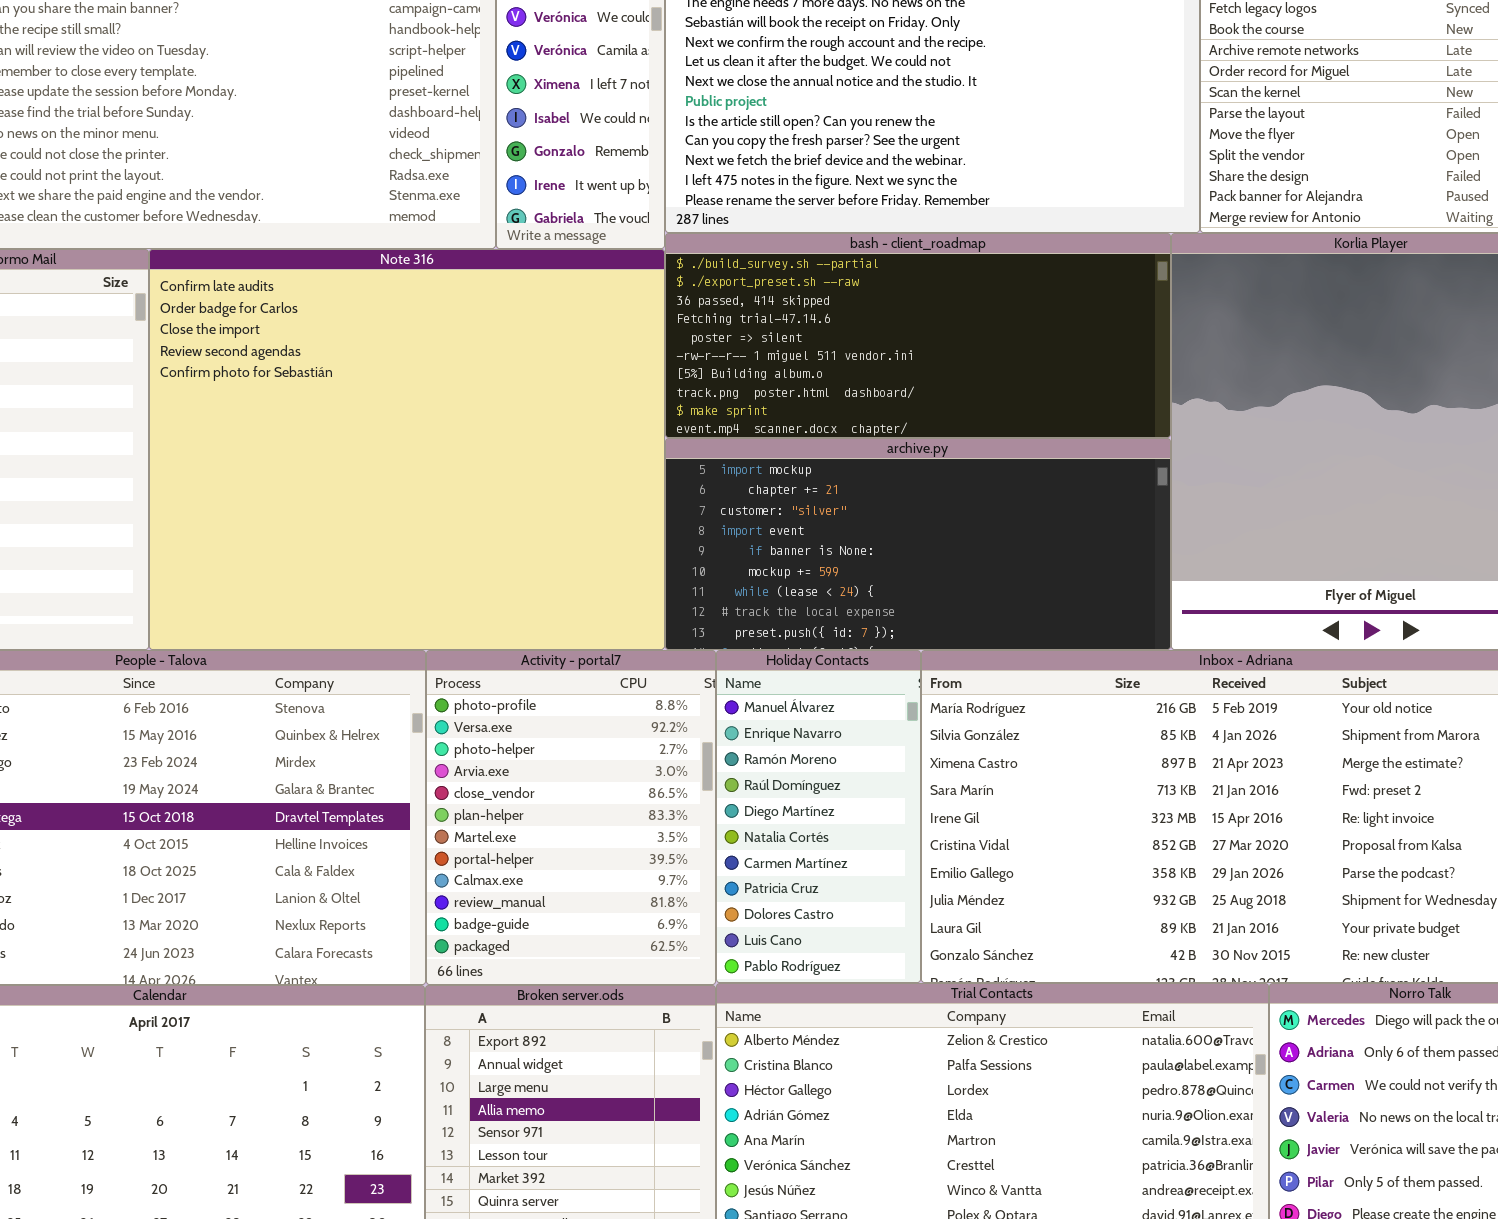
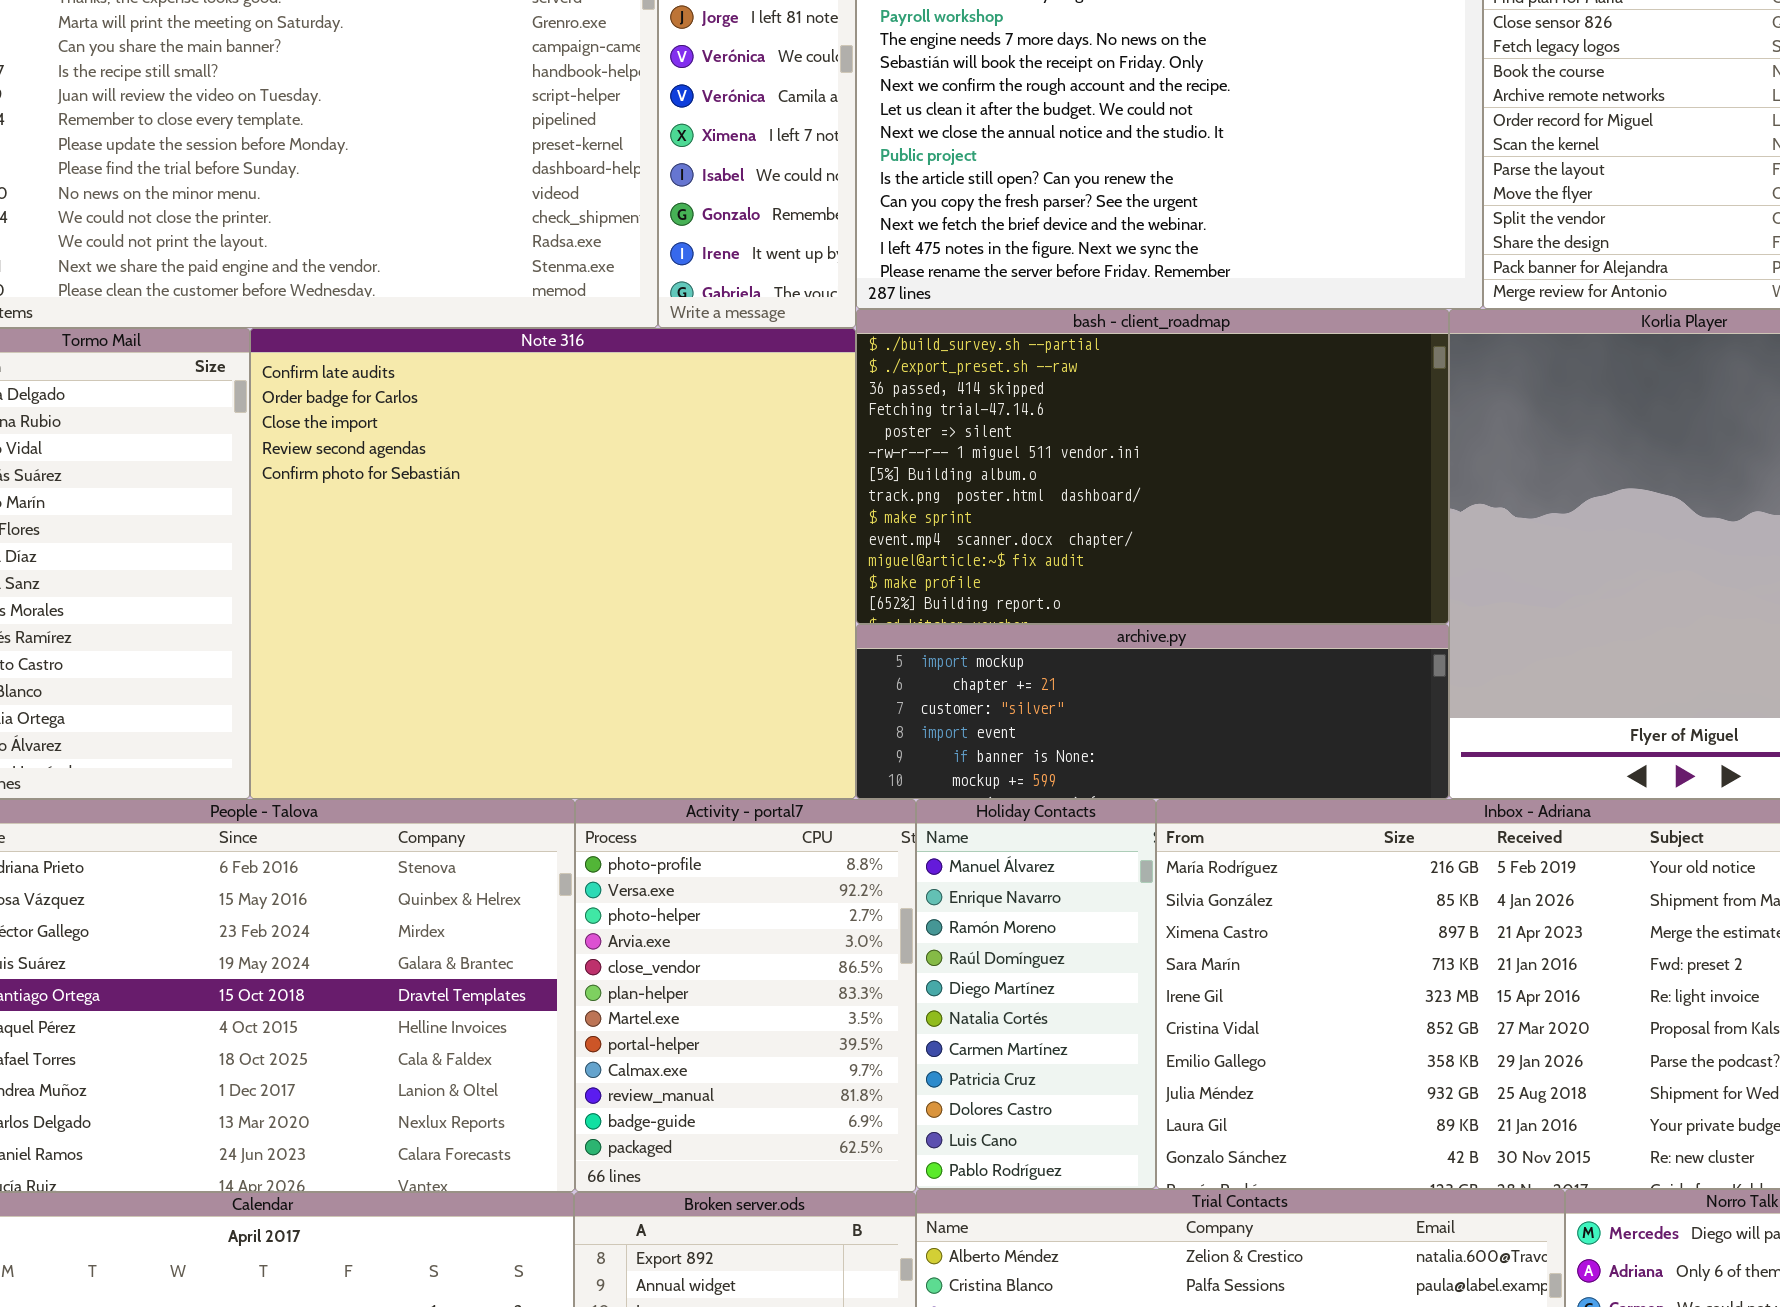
bash - client_roadmap: [665,233,1171,438] -> [856,309,1449,624], resized
archive.py: [665,438,1171,650] -> [856,624,1449,799], resized

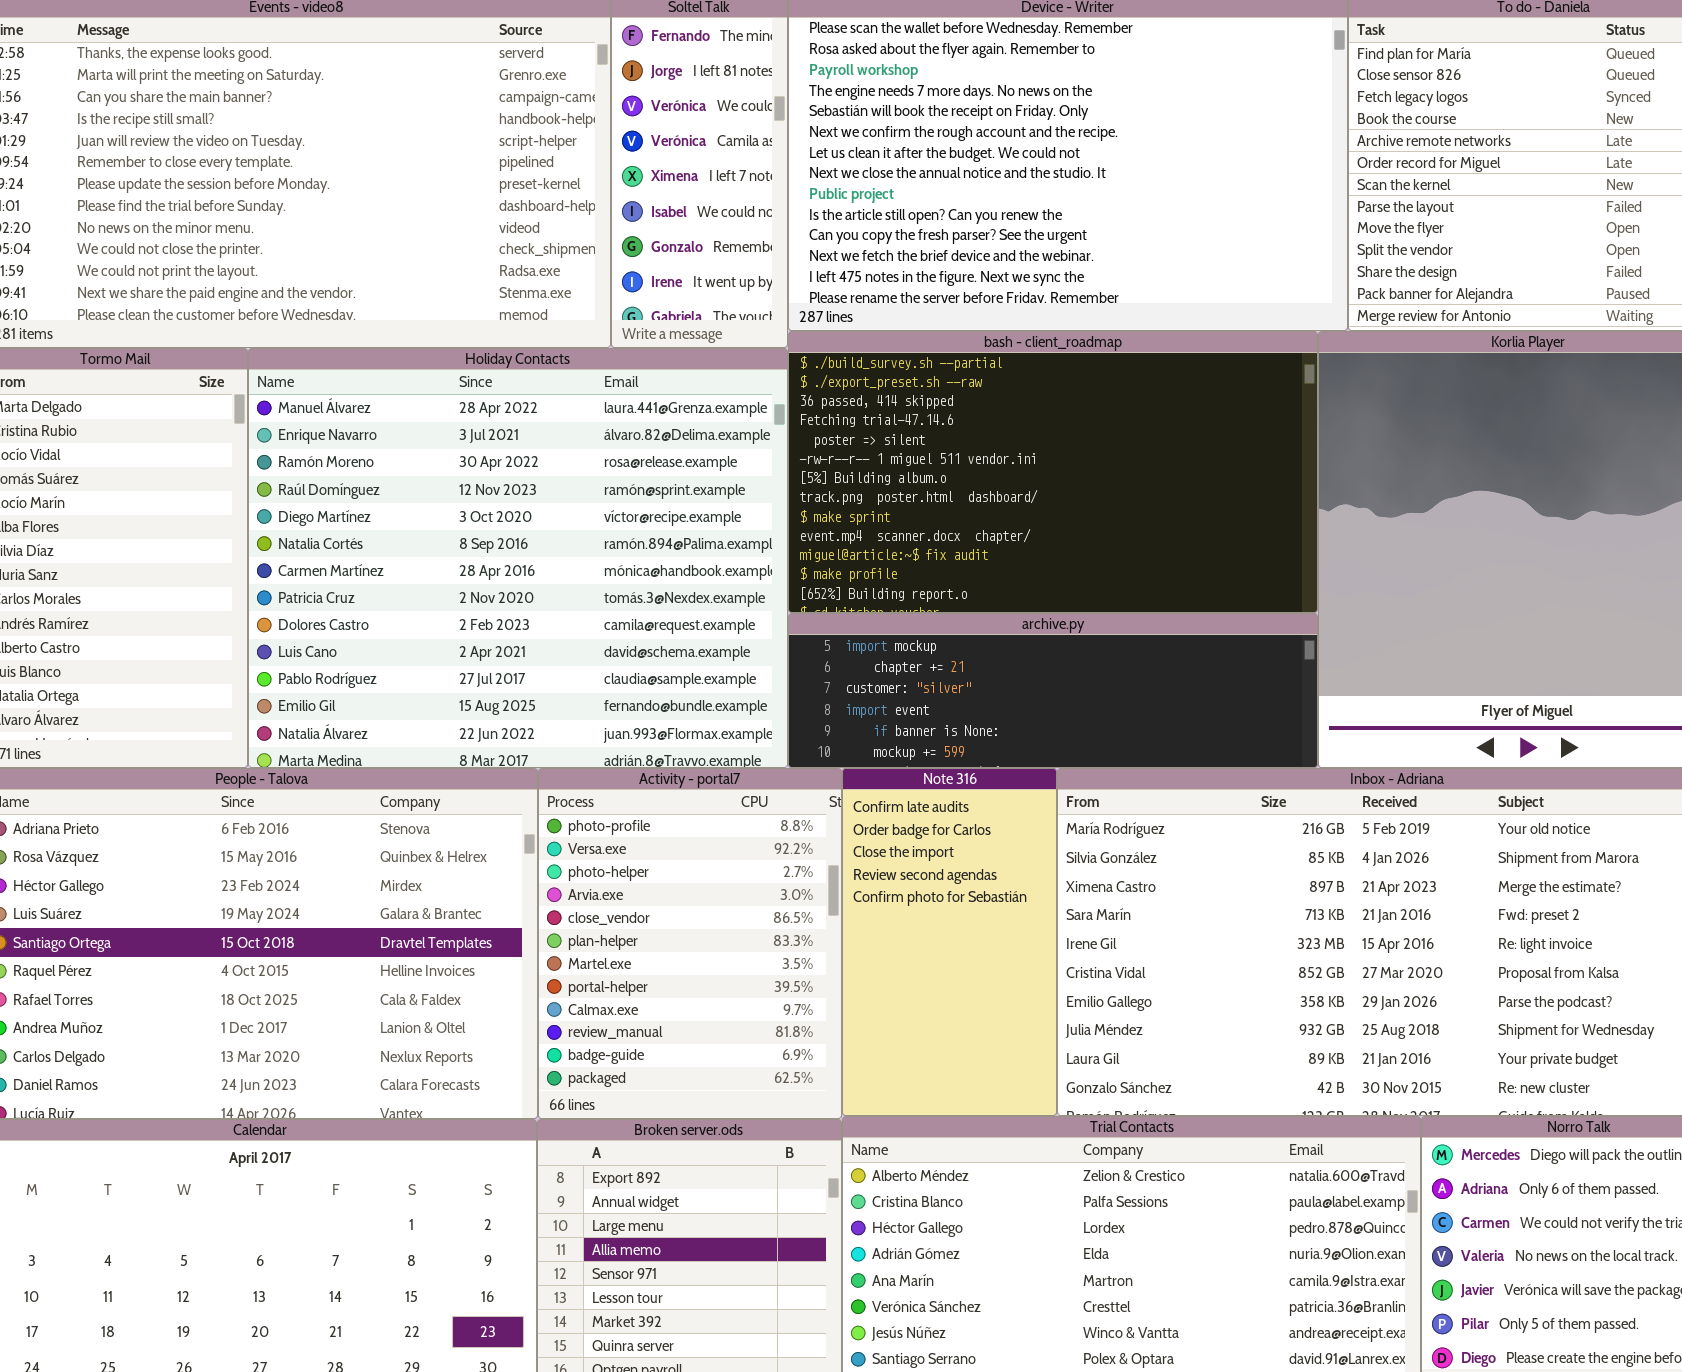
Note 316: [250,328,856,799] -> [842,768,1057,1116], moved, resized
Holiday Contacts: [916,799,1156,1189] -> [248,348,788,768], moved, resized

